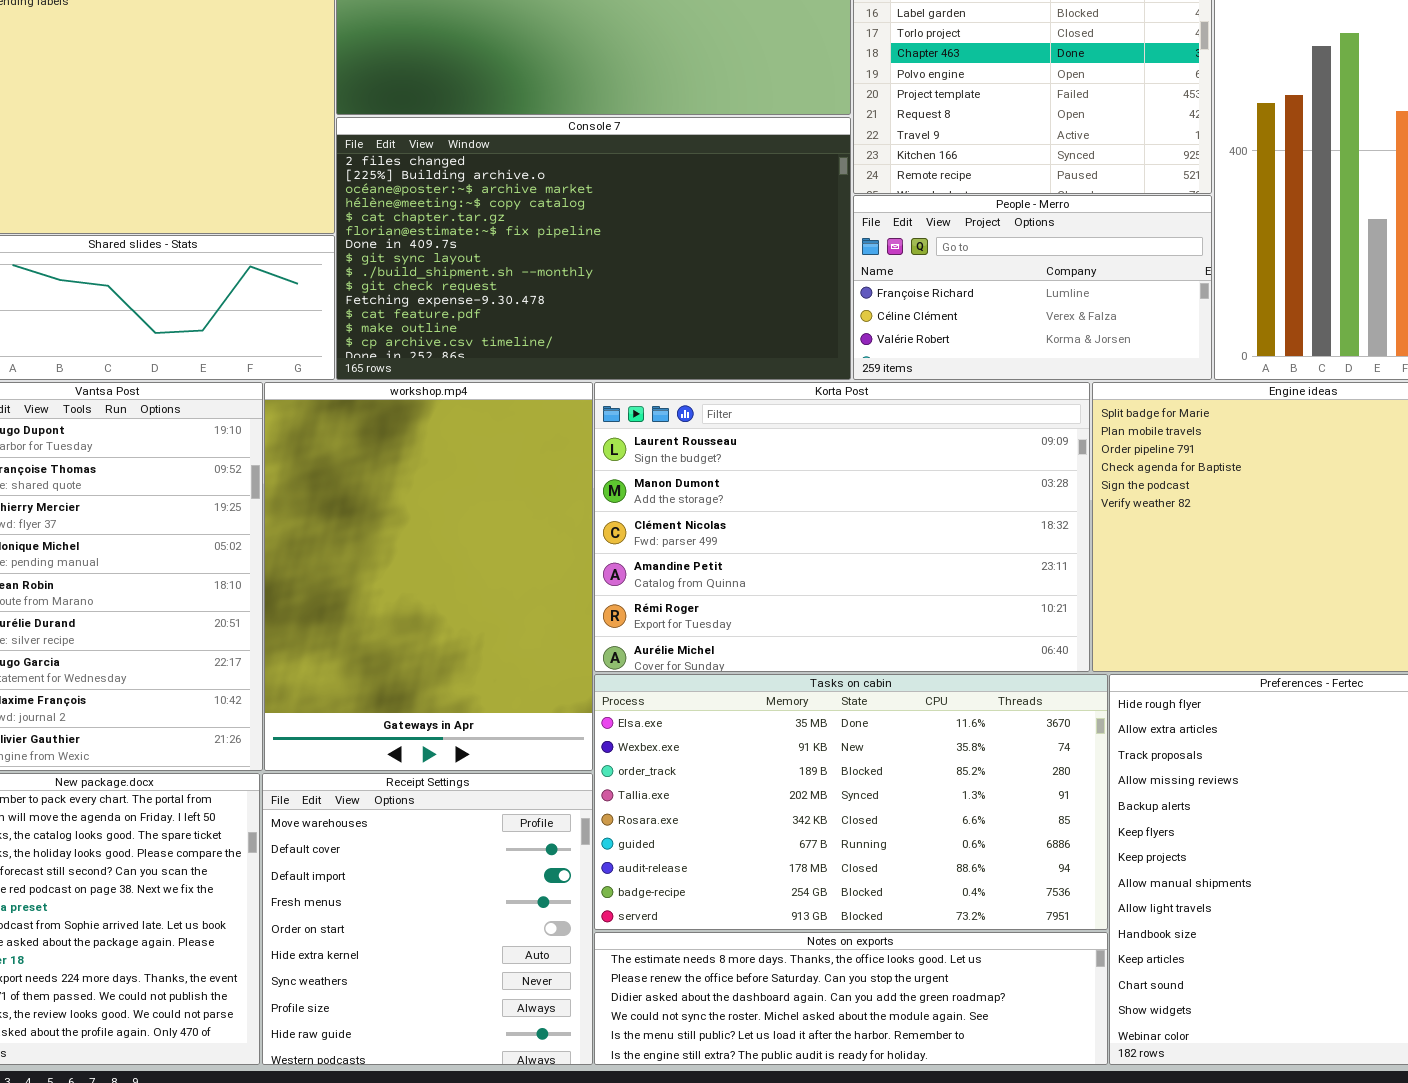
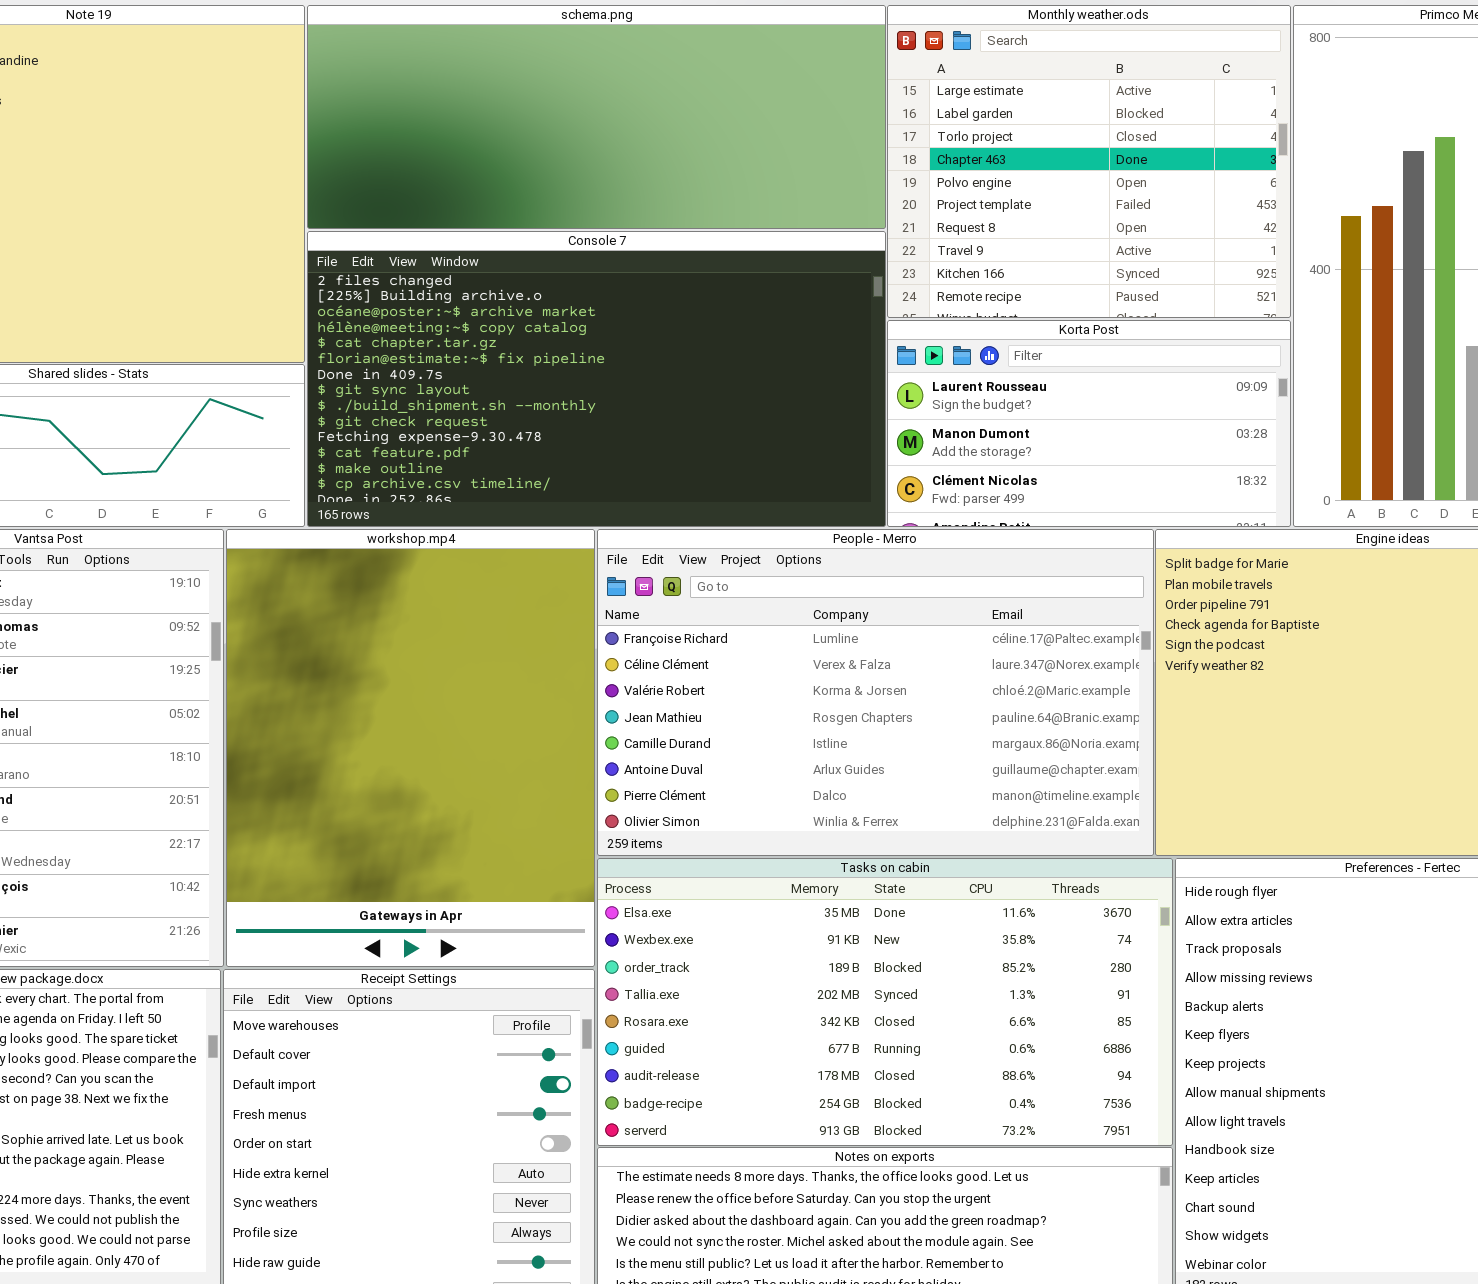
People - Merro: [853,195,1212,380] -> [597,529,1154,856], moved, resized
Korta Post: [594,382,1090,672] -> [887,320,1291,527], moved, resized

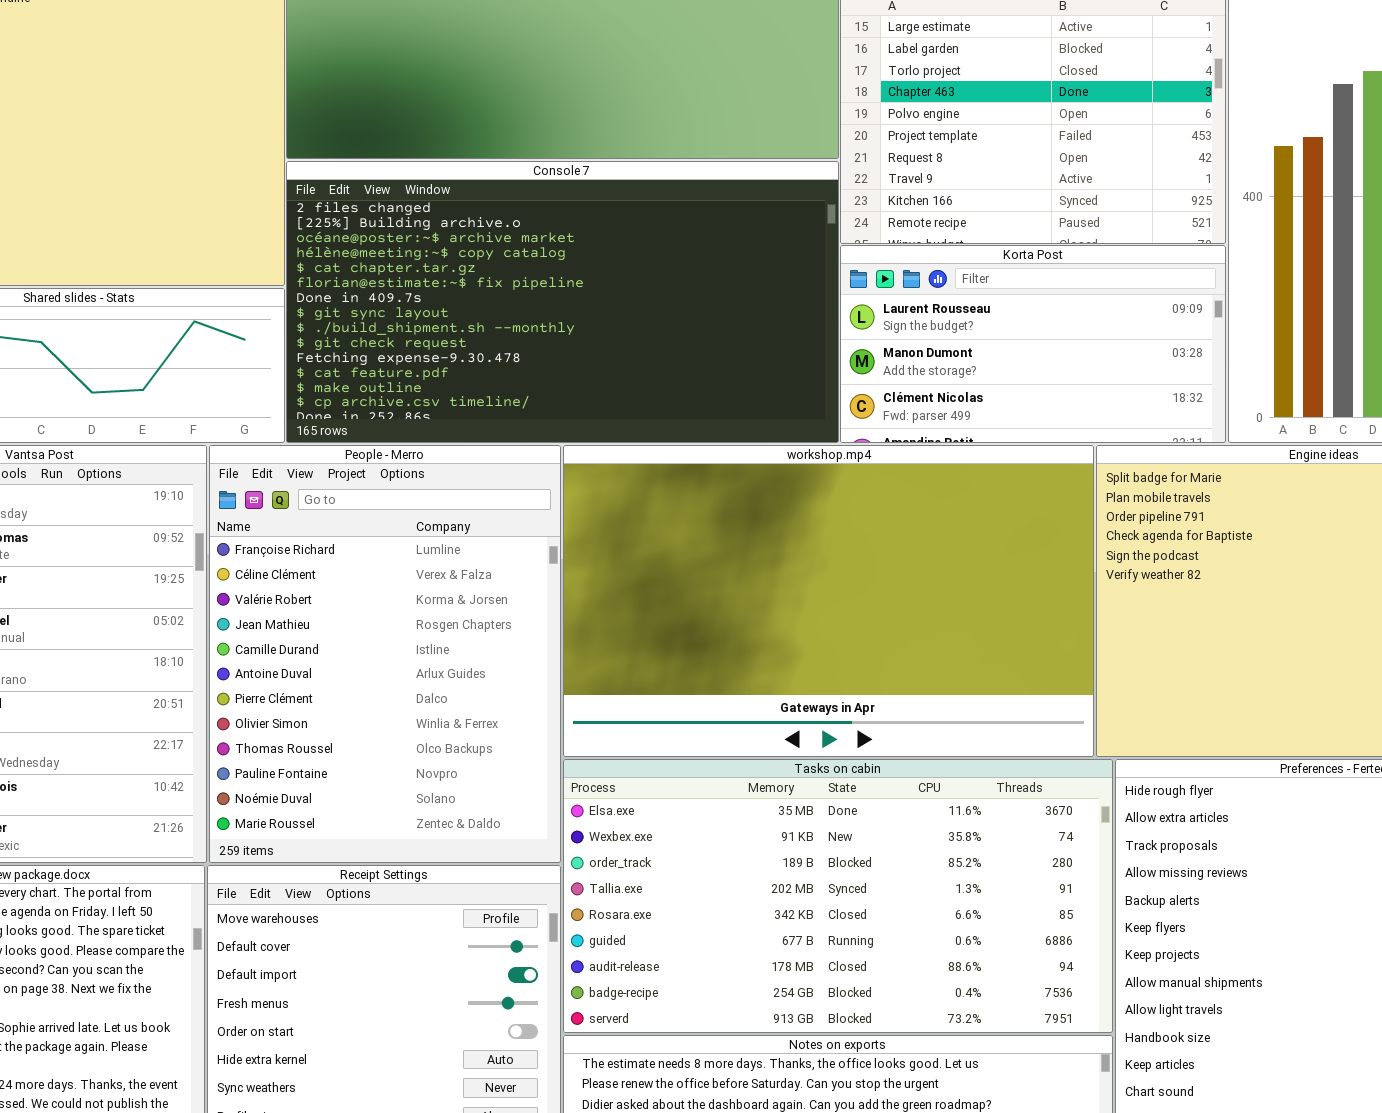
workshop.mp4: [226,529,595,967] -> [563,445,1094,757], moved, resized
People - Merro: [597,529,1154,856] -> [209,445,561,863], moved, resized

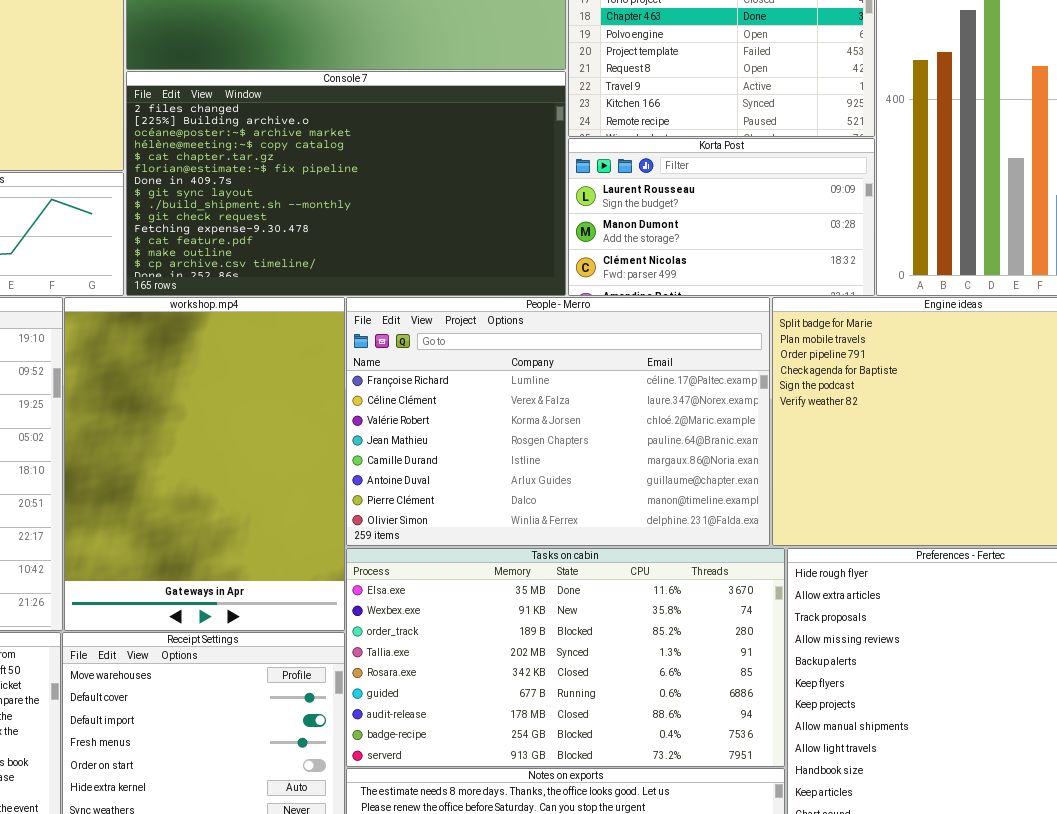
People - Merro: [209,445,561,863] -> [346,297,770,546], moved, resized
workshop.mp4: [563,445,1094,757] -> [64,297,345,631], moved, resized

